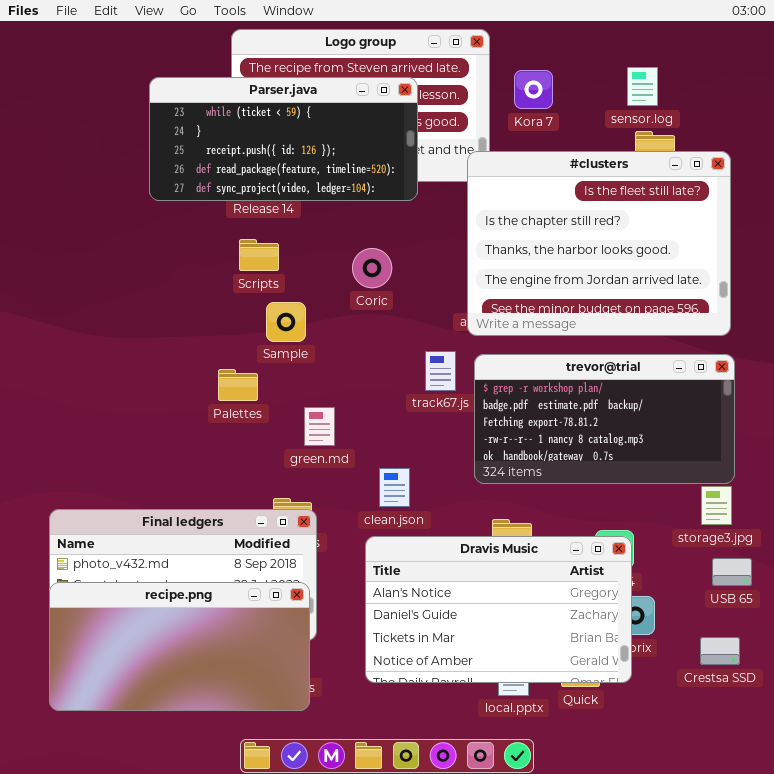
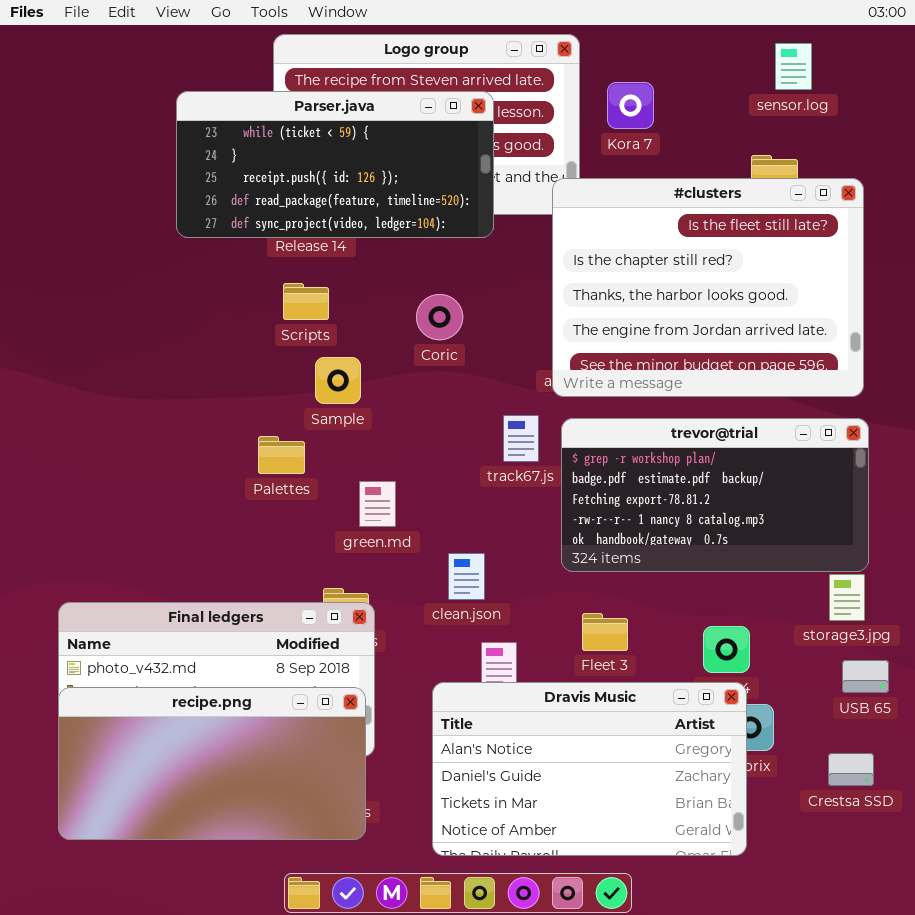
sensor.log: [627,67,658,106] -> [775,43,812,90], moved
Dravis Music: [365,536,632,683] -> [432,682,747,856], moved

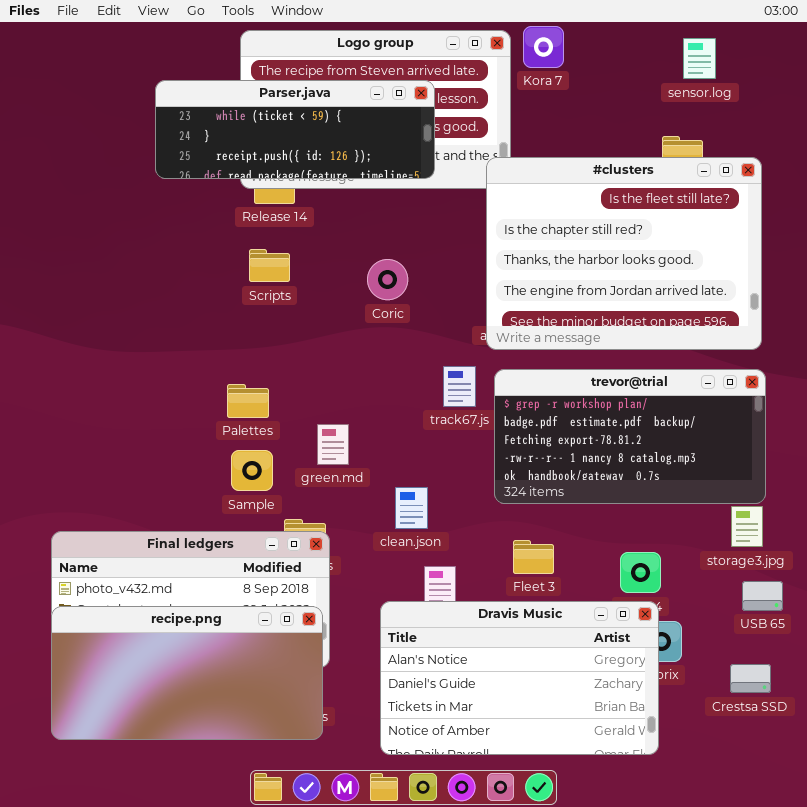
Kora 7: [607,82,654,129] -> [523,26,564,68], moved
Parser.java: [176,91,494,238] -> [155,80,435,179], resized
Sample: [315,357,361,404] -> [231,450,273,491], moved

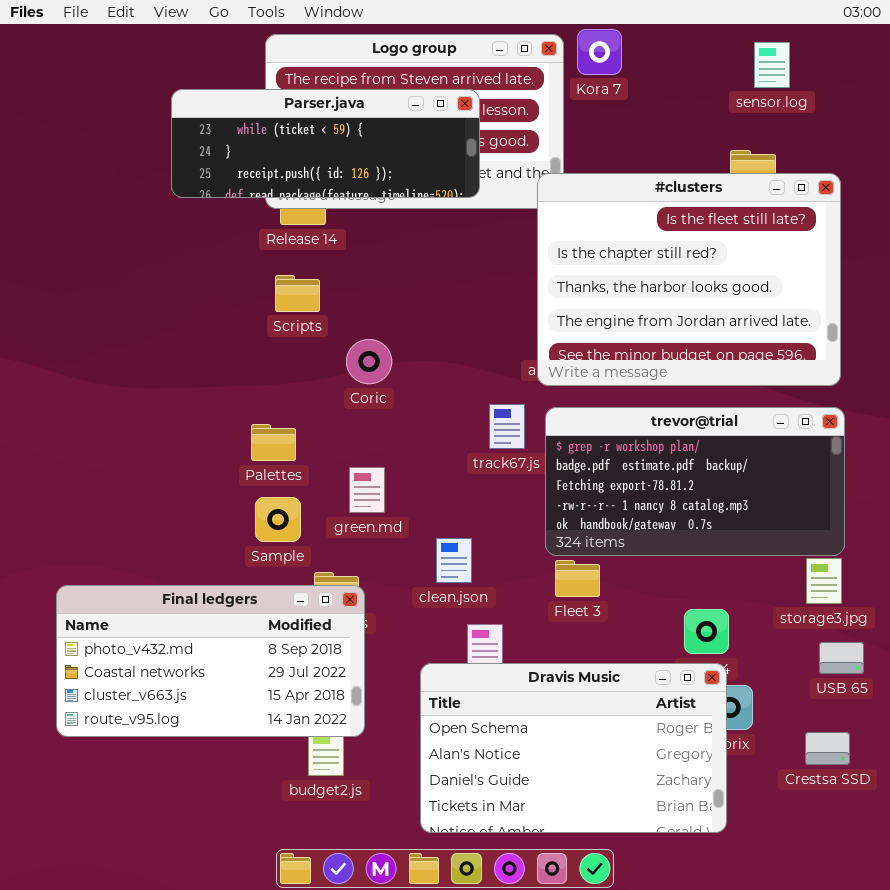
Coric: [367,259,408,300] -> [346,339,392,384], moved
Fleet 3: [513,540,554,574] -> [555,560,600,597], moved
Dravis Music: [380,601,659,755] -> [420,663,727,833], scrolled up 1 row
recipe.png: [51,606,323,740] -> none, closed

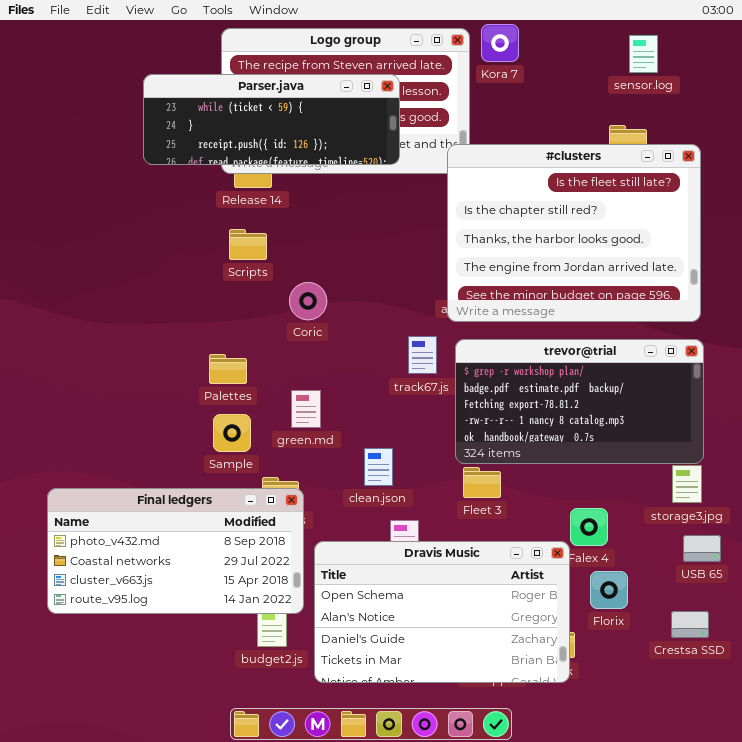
Dravis Music: [420,663,727,833] -> [314,541,570,683], moved

